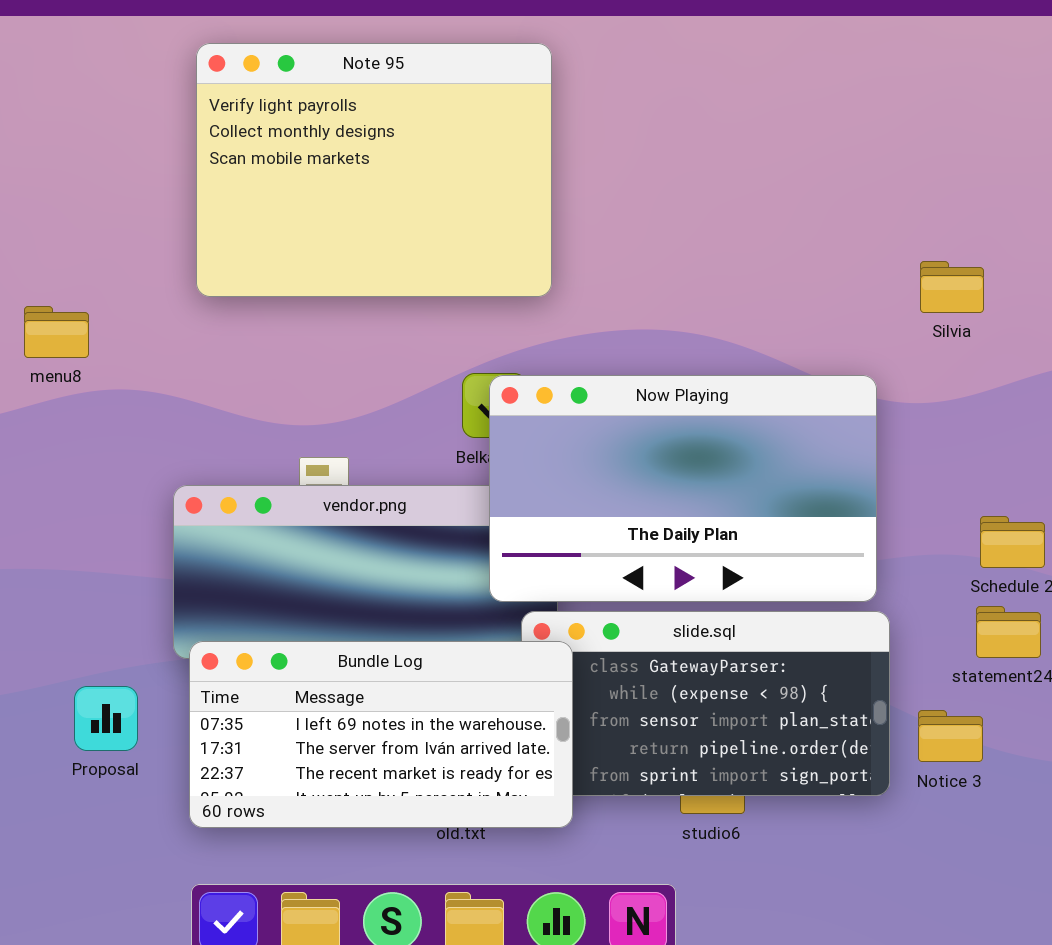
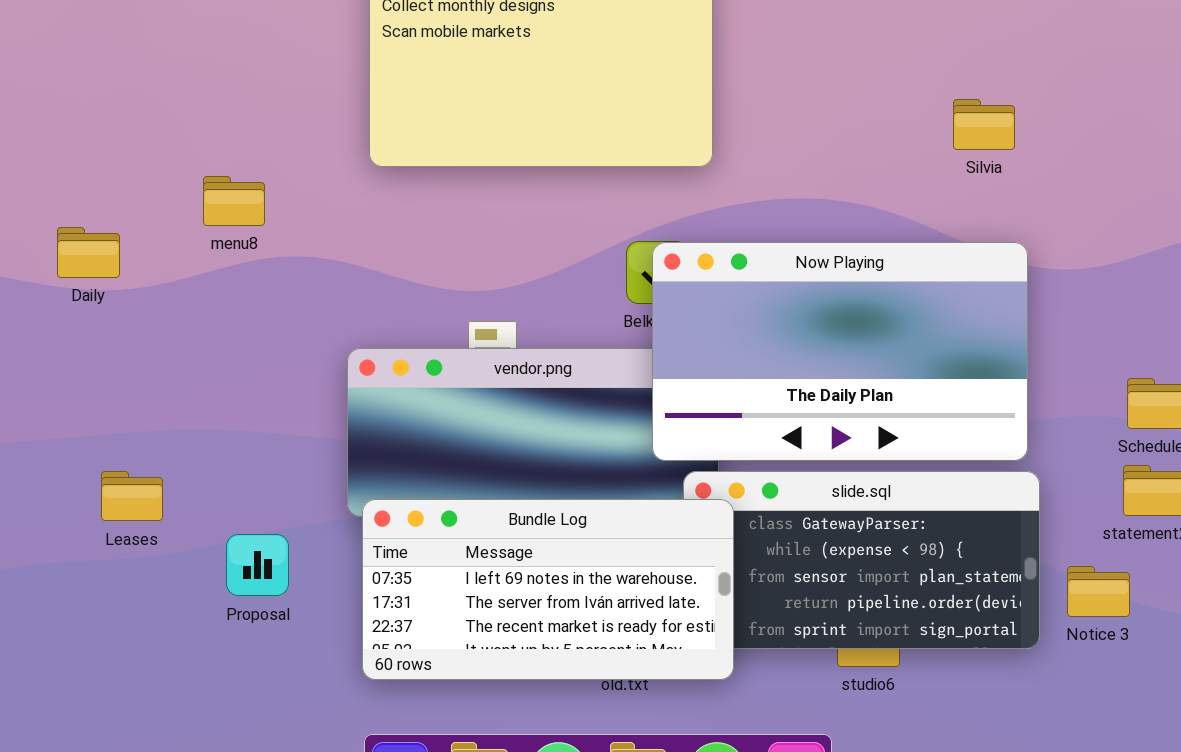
Silvia: [920,261,984,313] -> [953,99,1015,150], moved
Proposal: [74,686,138,751] -> [226,534,289,596], moved

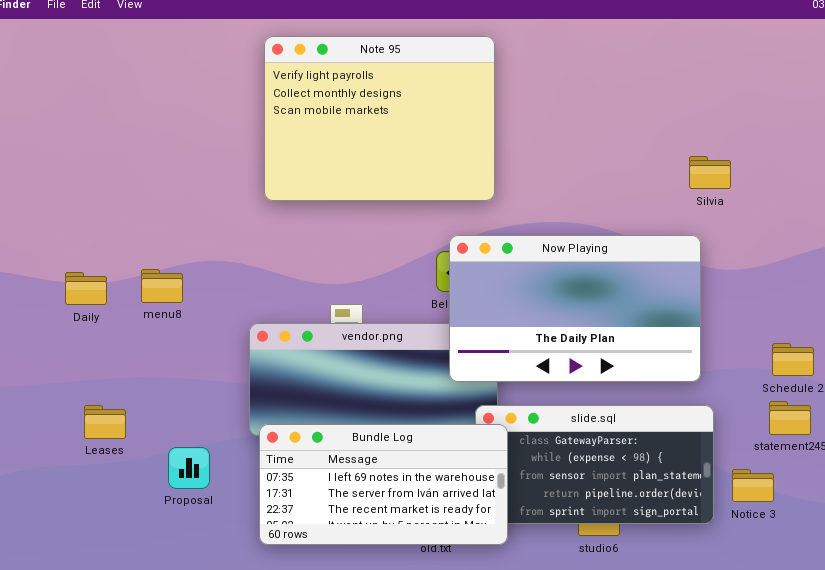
Silvia: [953,99,1015,150] -> [689,156,731,189], moved
menu8: [203,176,265,226] -> [141,269,183,303], moved
Daily: [57,227,120,278] -> [65,272,107,305], moved
Now Playing: [652,242,1028,461] -> [449,235,701,382], moved

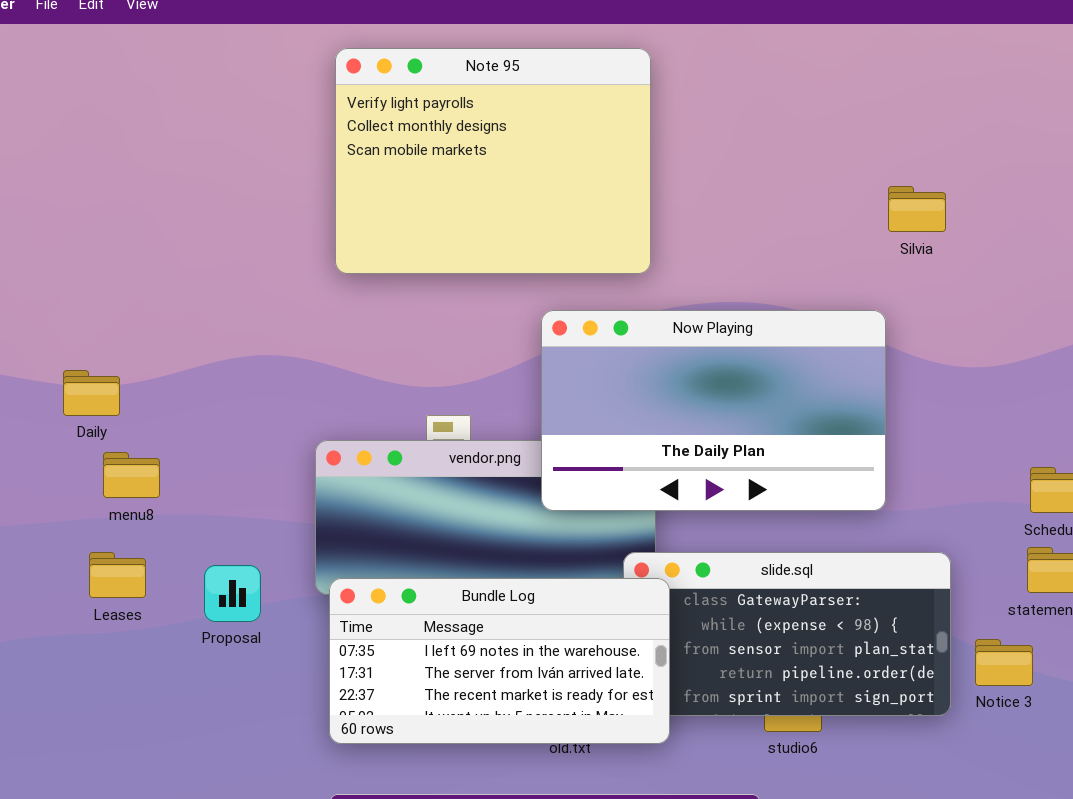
Silvia: [689,156,731,189] -> [888,186,946,232], moved
Now Playing: [449,235,701,382] -> [541,310,886,511], moved
menu8: [141,269,183,303] -> [103,452,160,498], moved
Proposal: [168,447,210,489] -> [204,565,261,622], moved

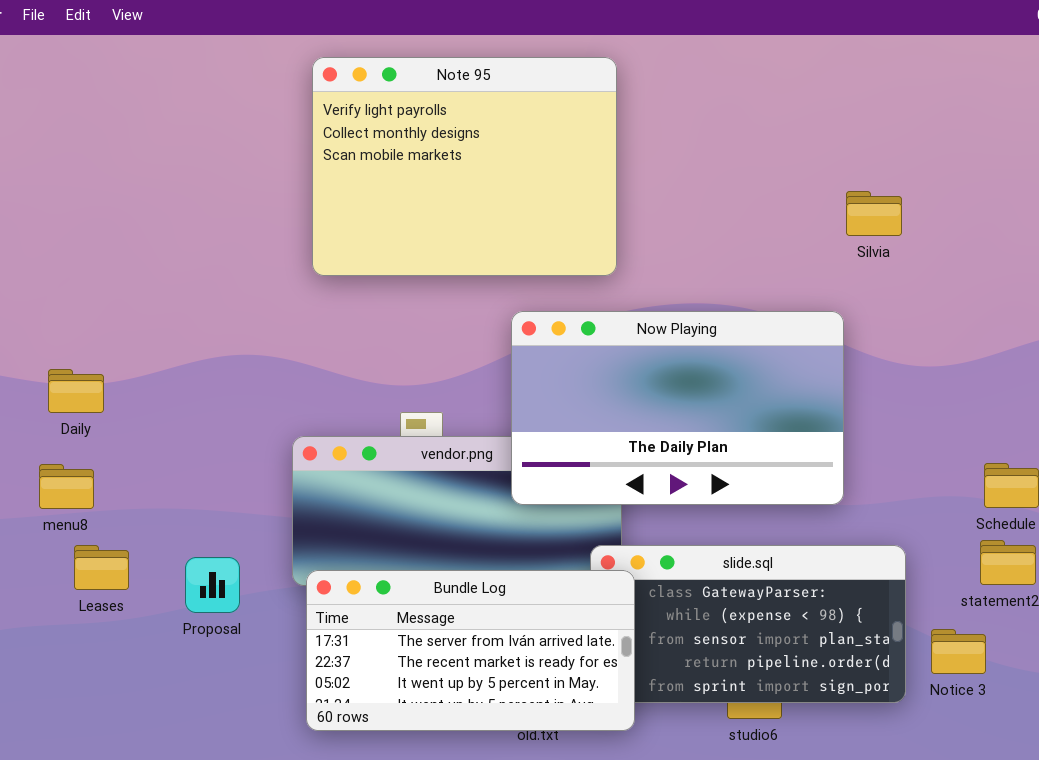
menu8: [103,452,160,498] -> [39,464,94,509], moved
Bundle Log: [329,578,670,744] -> [306,570,635,731], scrolled down 1 row

